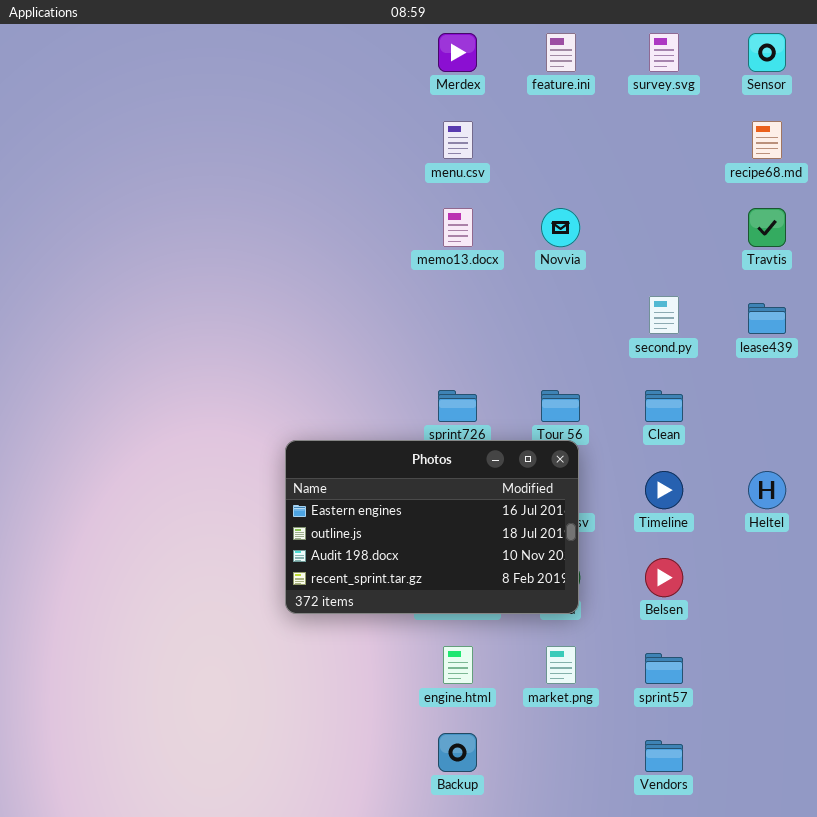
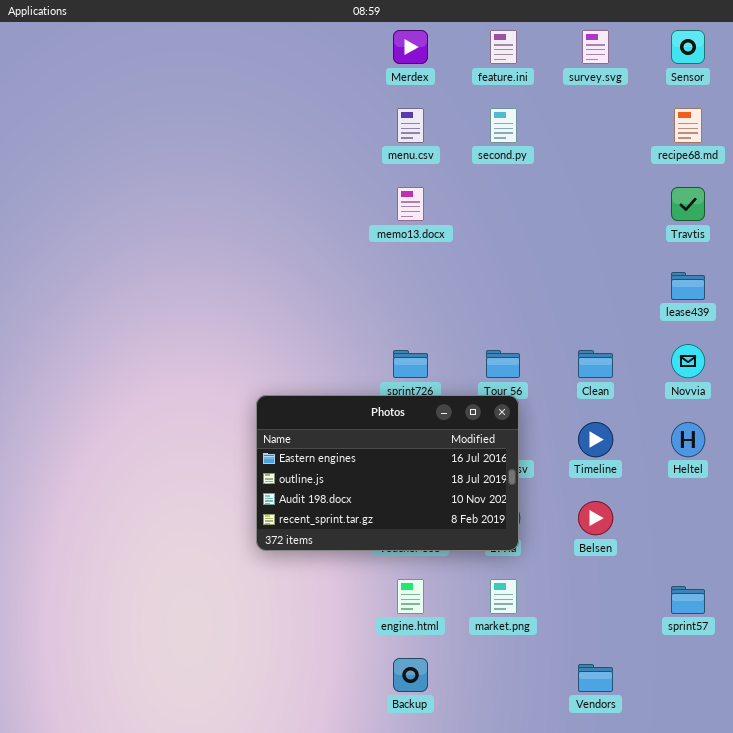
Novvia: [541,208,580,247] -> [671,344,705,378], moved
second.py: [649,296,679,334] -> [490,108,517,143], moved
sprint57: [645,653,683,684] -> [671,586,705,614], moved

